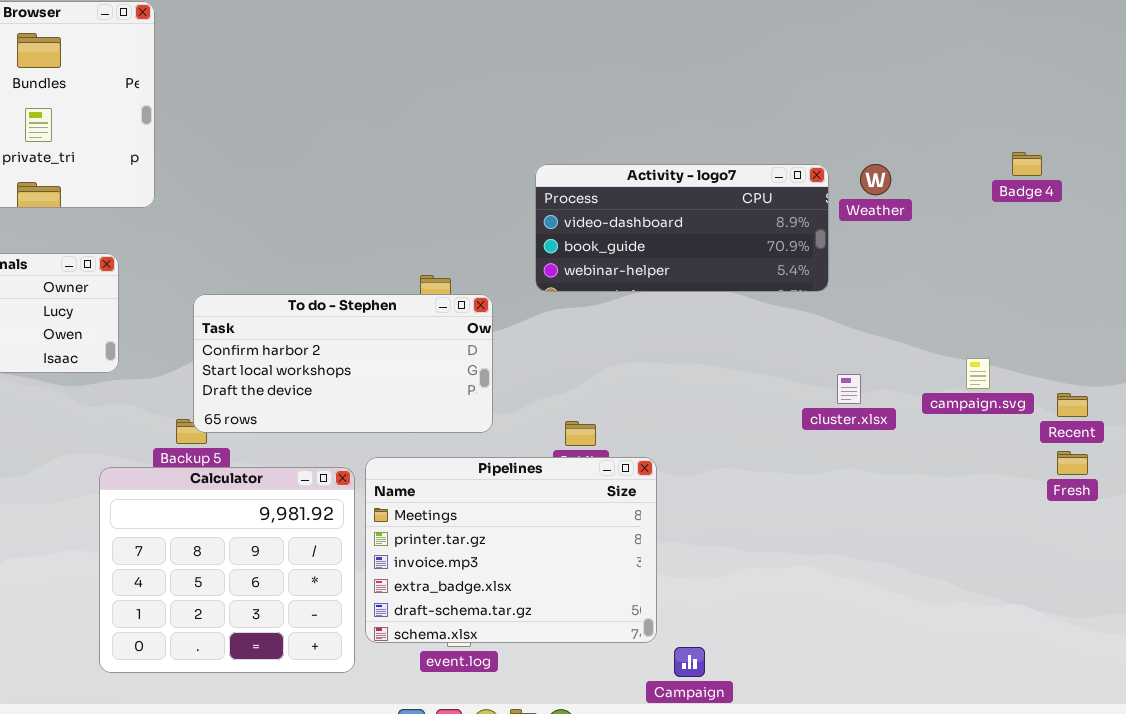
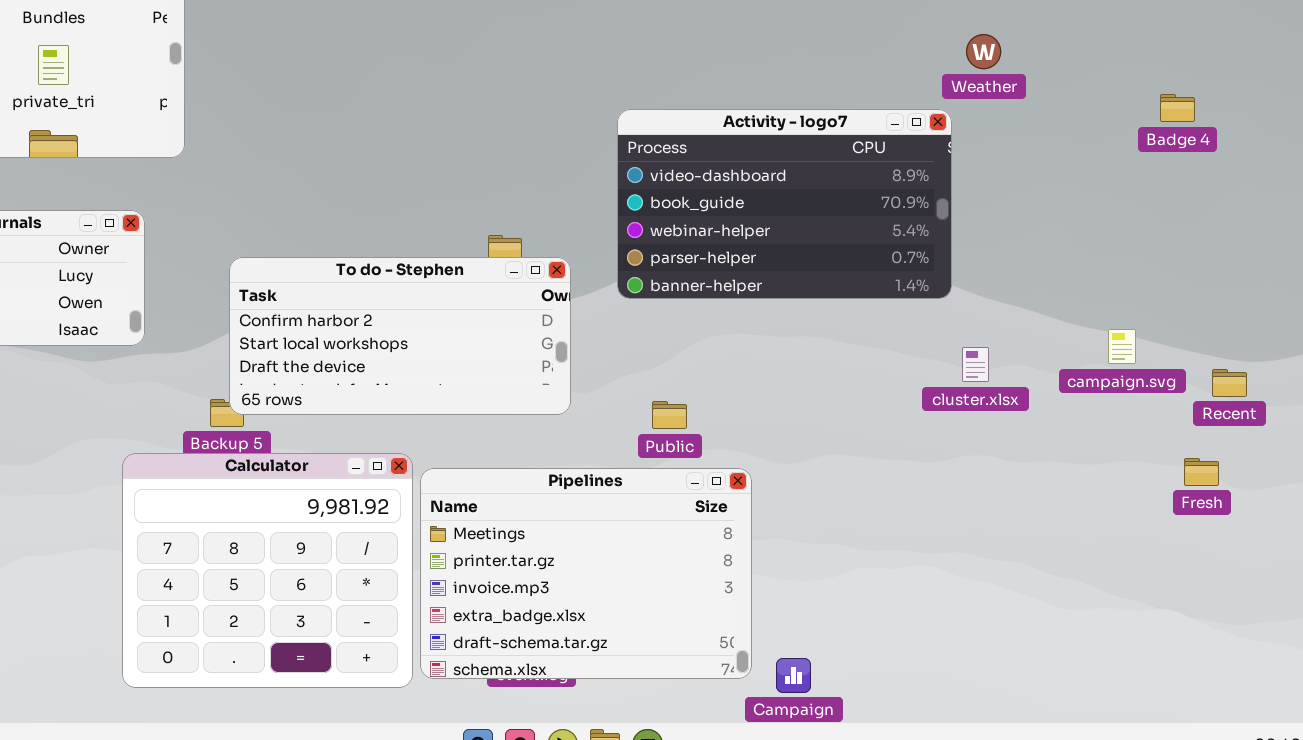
Activity - logo7: [535,164,829,292] -> [617,109,952,299], resized
Weather: [860,164,891,195] -> [966,34,1001,69], moved
Fresh: [1057,451,1088,475] -> [1184,458,1219,486], moved
Pipelines: [365,457,657,643] -> [420,468,752,679], moved

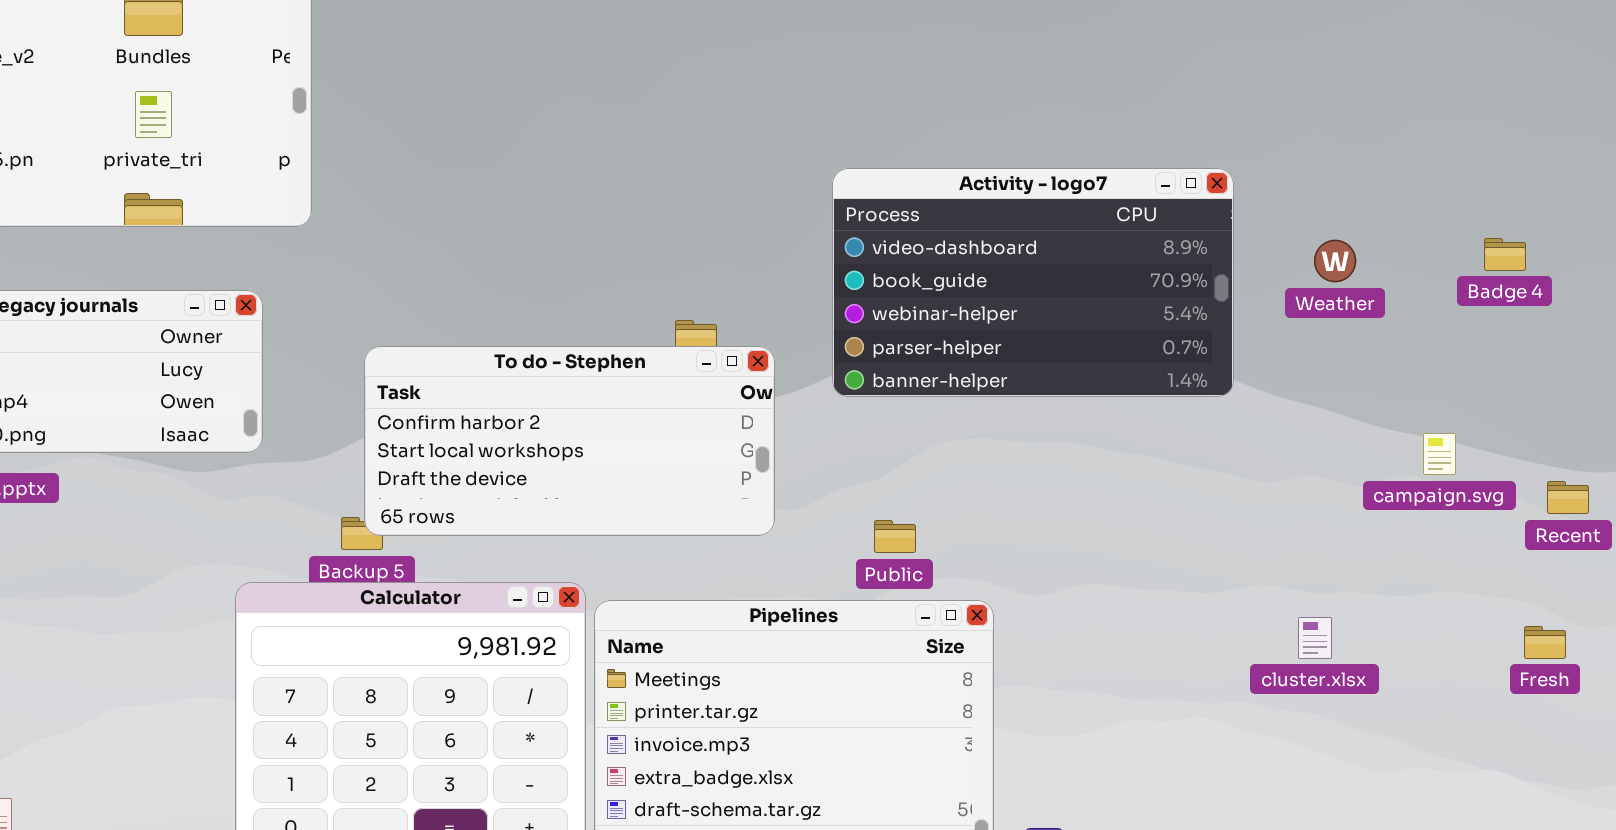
Weather: [966,34,1001,69] -> [1314,240,1356,282], moved
Badge 4: [1160,94,1195,122] -> [1484,238,1526,271], moved
cluster.xlsx: [962,347,989,382] -> [1298,617,1332,659], moved
Fresh: [1184,458,1219,486] -> [1524,626,1566,659], moved

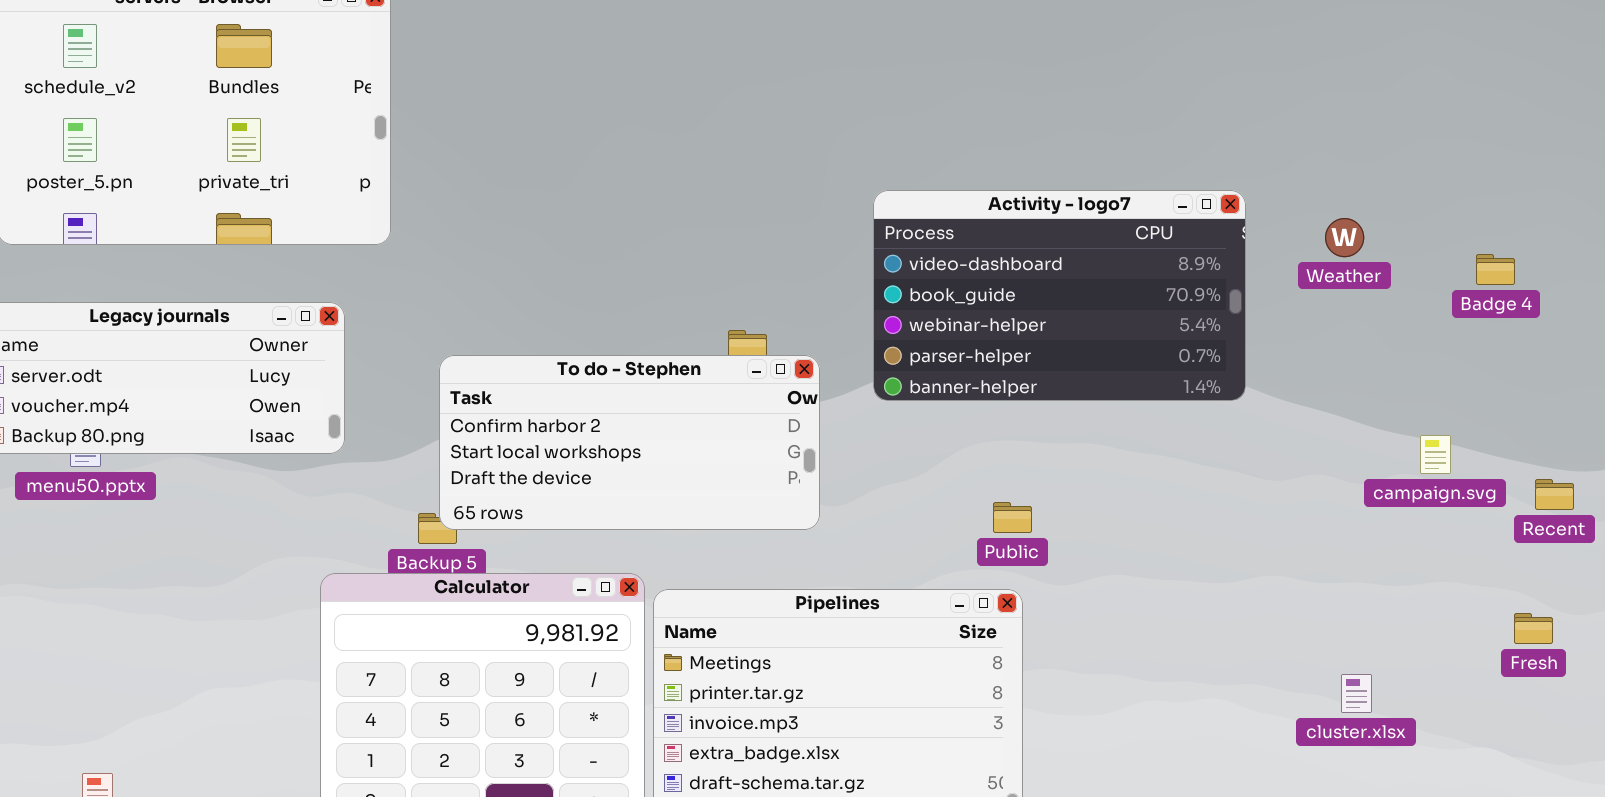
Weather: [1314,240,1356,282] -> [1325,218,1364,257], moved
Public: [874,520,916,553] -> [993,502,1032,533], moved
cluster.xlsx: [1298,617,1332,659] -> [1341,674,1372,713], moved

